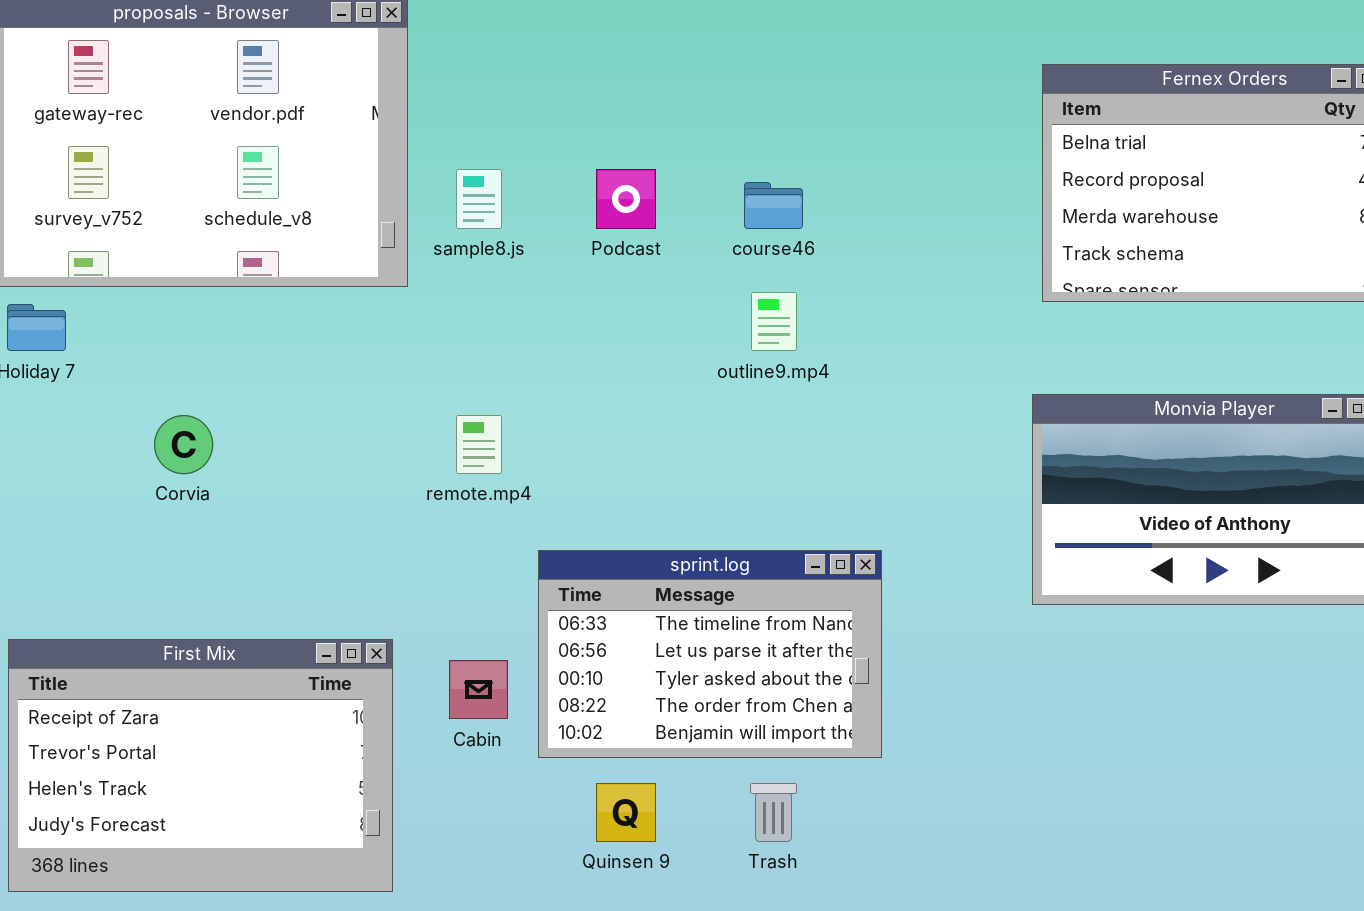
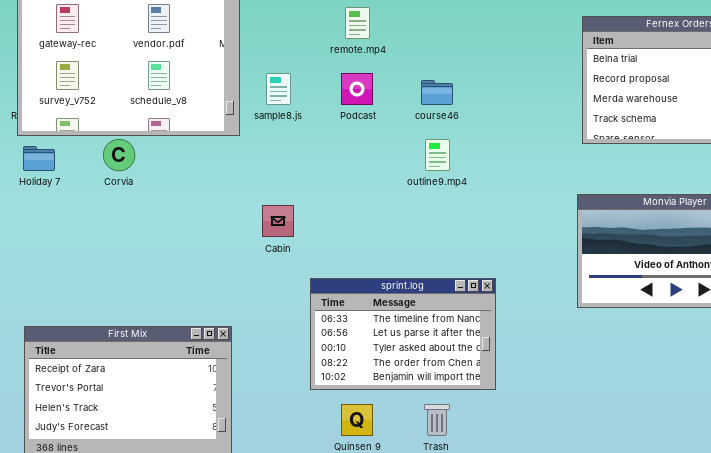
Corvia: [154,415,213,474] -> [103,139,135,171], moved
remote.mp4: [456,415,502,474] -> [345,7,370,39], moved
Cabin: [449,660,508,719] -> [262,205,294,237], moved

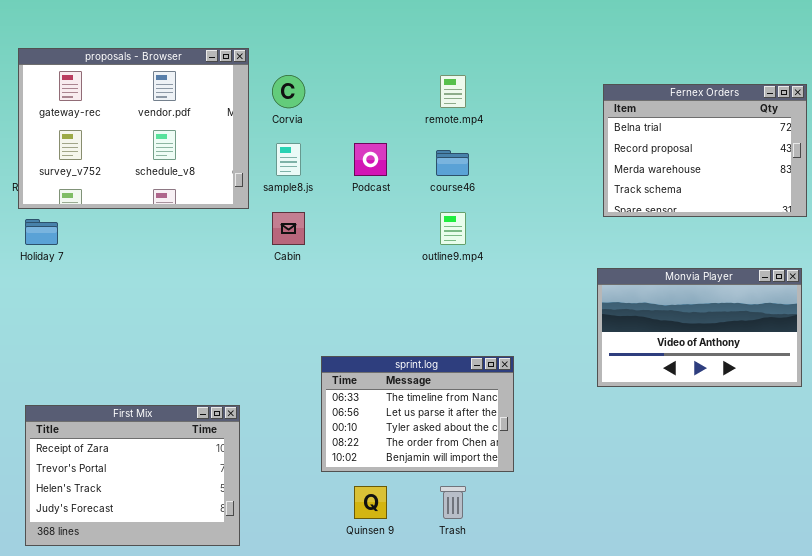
remote.mp4: [345,7,370,39] -> [440,75,466,108], moved
Corvia: [103,139,135,171] -> [272,75,305,108], moved
Cabin: [262,205,294,237] -> [272,212,305,245], moved

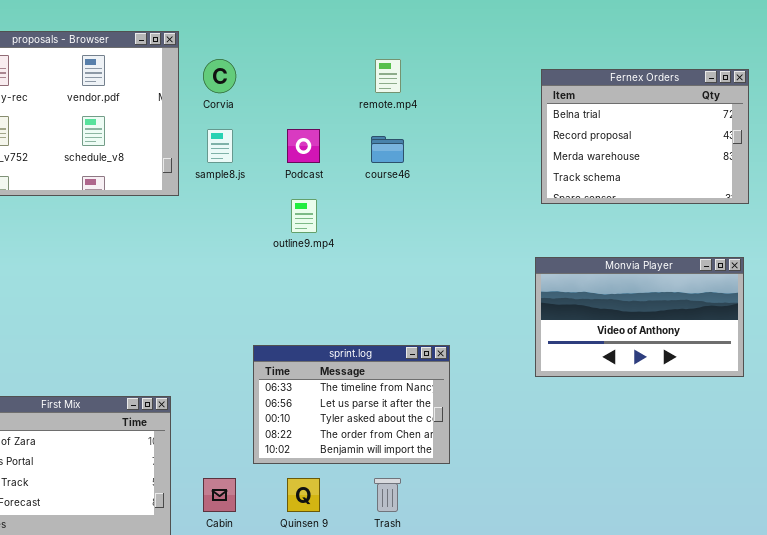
Cabin: [272,212,305,245] -> [203,478,236,512], moved
outline9.mp4: [440,212,466,245] -> [291,199,317,233], moved

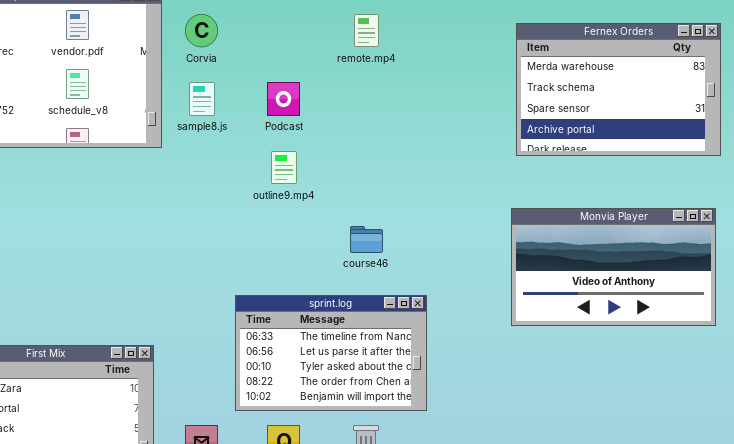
Fernex Orders: [541,69,749,204] -> [516,23,721,156], scrolled down 2 rows
course46: [371,136,404,163] -> [350,226,383,253], moved

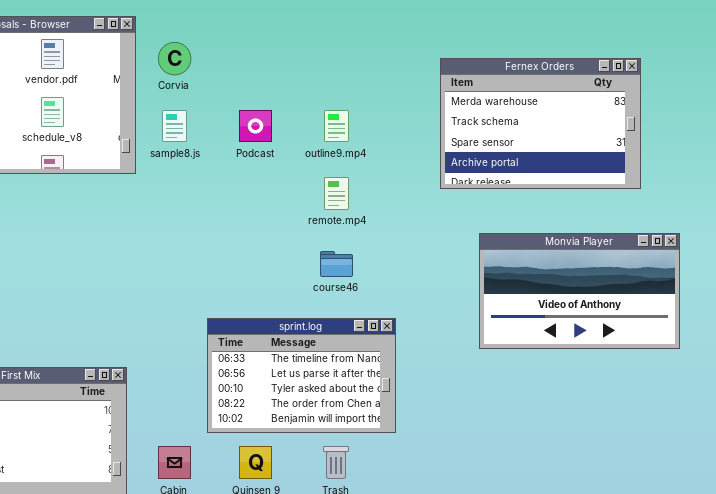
remote.mp4: [354,14,379,47] -> [324,177,349,210], moved
Fernex Orders: [516,23,721,156] -> [440,58,641,189], moved
outline9.mp4: [271,151,297,184] -> [324,110,349,142], moved

